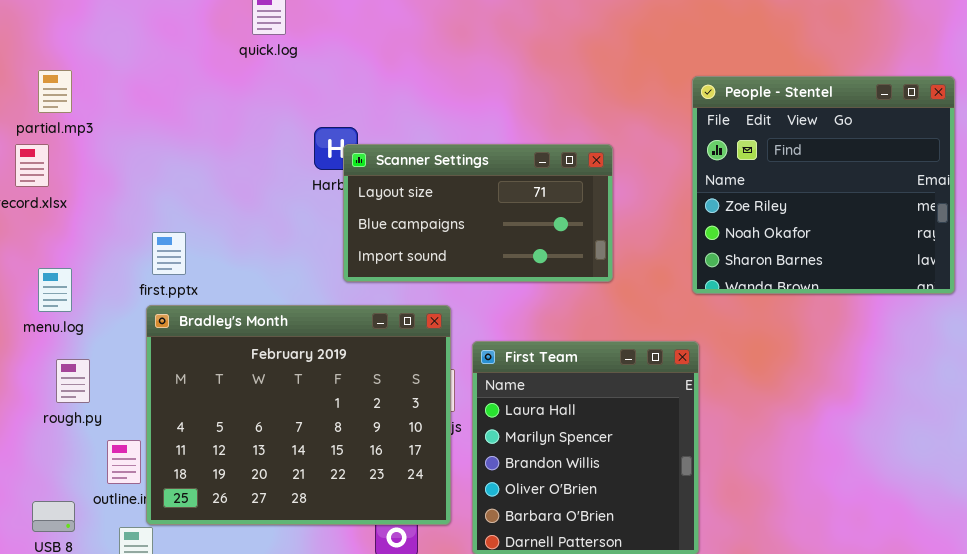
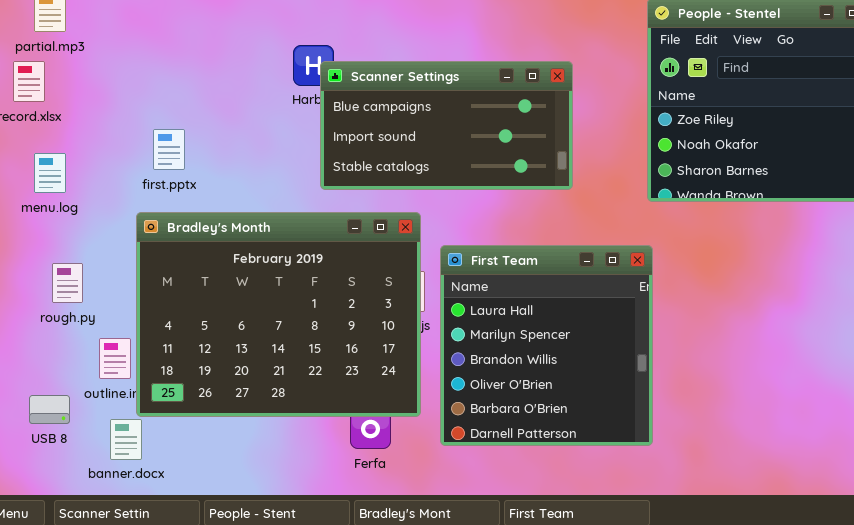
Scanner Settings: [343,144,613,282] -> [320,61,573,190], scrolled down 1 row
first.pptx: [152,232,186,275] -> [153,129,185,170], moved
menu.log: [38,268,72,312] -> [34,153,66,193], moved

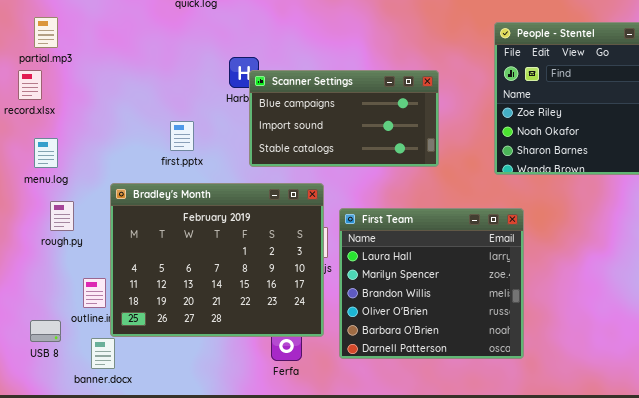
first.pptx: [153,129,185,170] -> [170,121,194,151], moved
First Team: [440,245,653,446] -> [339,208,524,359], resized
rough.py: [52,263,83,303] -> [50,201,74,231], moved

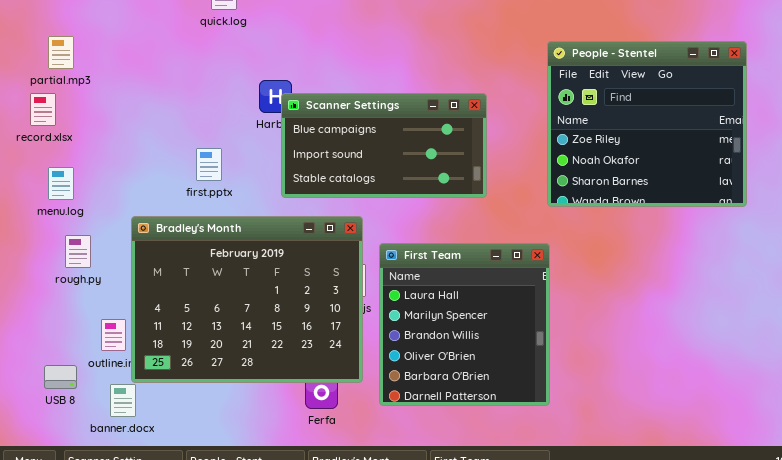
First Team: [339,208,524,359] -> [379,243,550,406], resized

